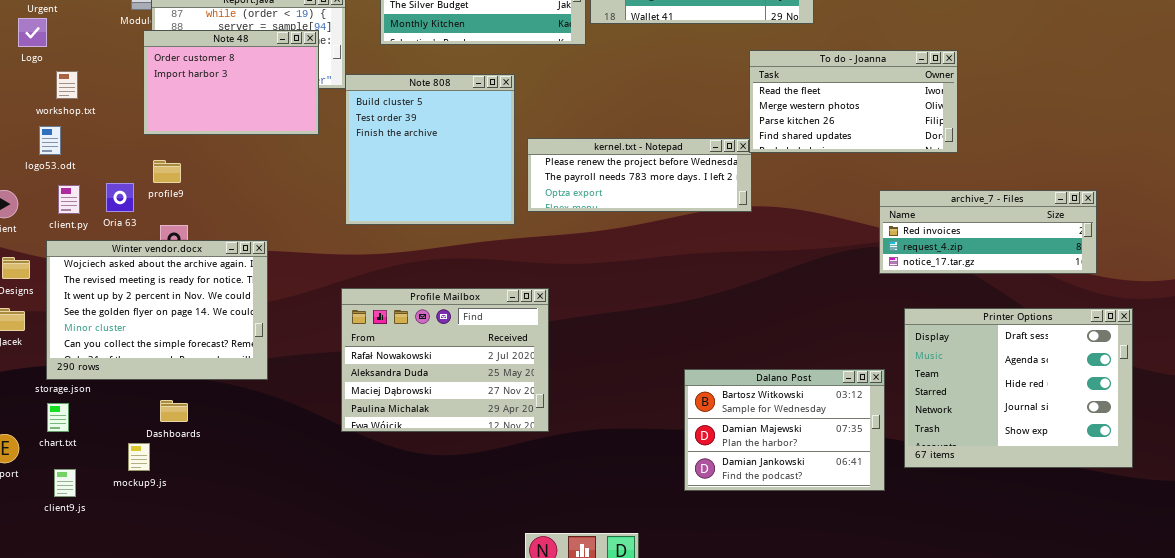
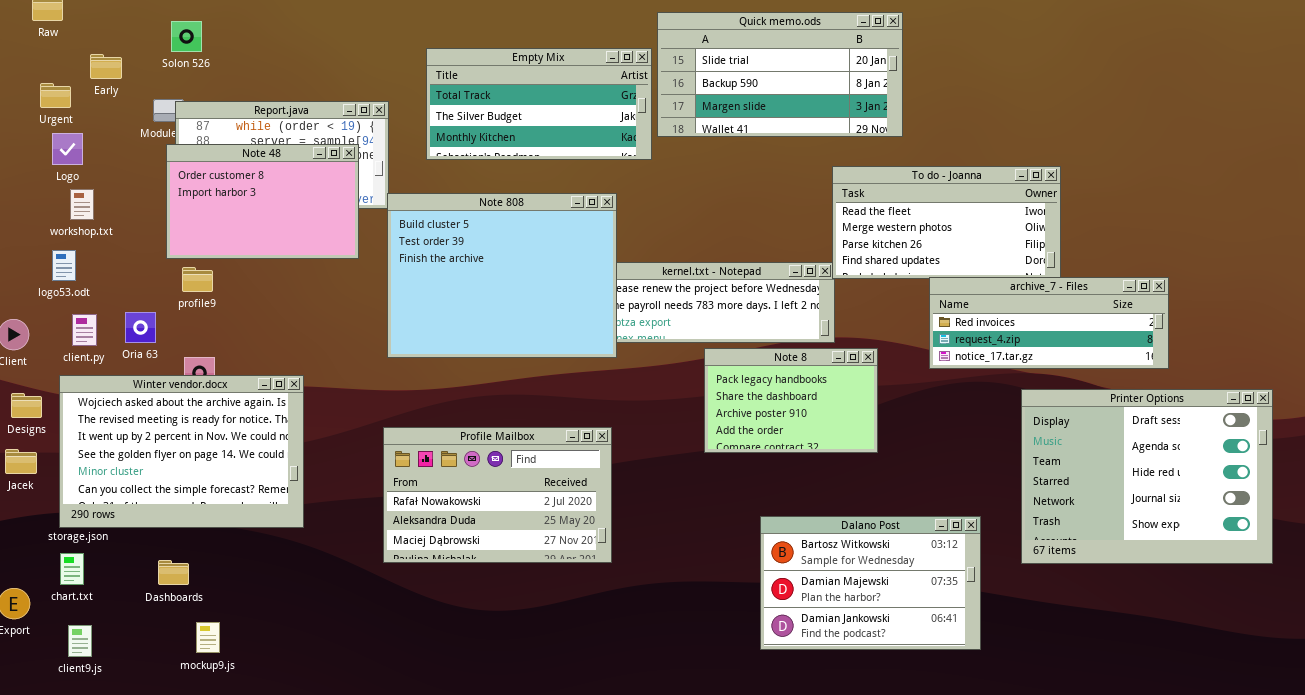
Logo: [18,18,47,47] -> [52,133,83,165], moved
Note 808: [345,74,515,225] -> [387,193,617,358], resized
profile9: [153,160,181,183] -> [182,267,213,292], moved
archive_7 - Files: [879,190,1097,274] -> [929,277,1169,369], moved
Note 8: none -> [704,348,878,453], opened
Profile Mailbox: [341,288,549,432] -> [383,427,612,563], resized
Printer Options: [904,308,1133,468] -> [1021,389,1273,564], moved
Dashboards: [160,400,188,422] -> [158,560,189,585], moved
mockup9.js: [128,443,150,471] -> [196,622,220,653], moved

